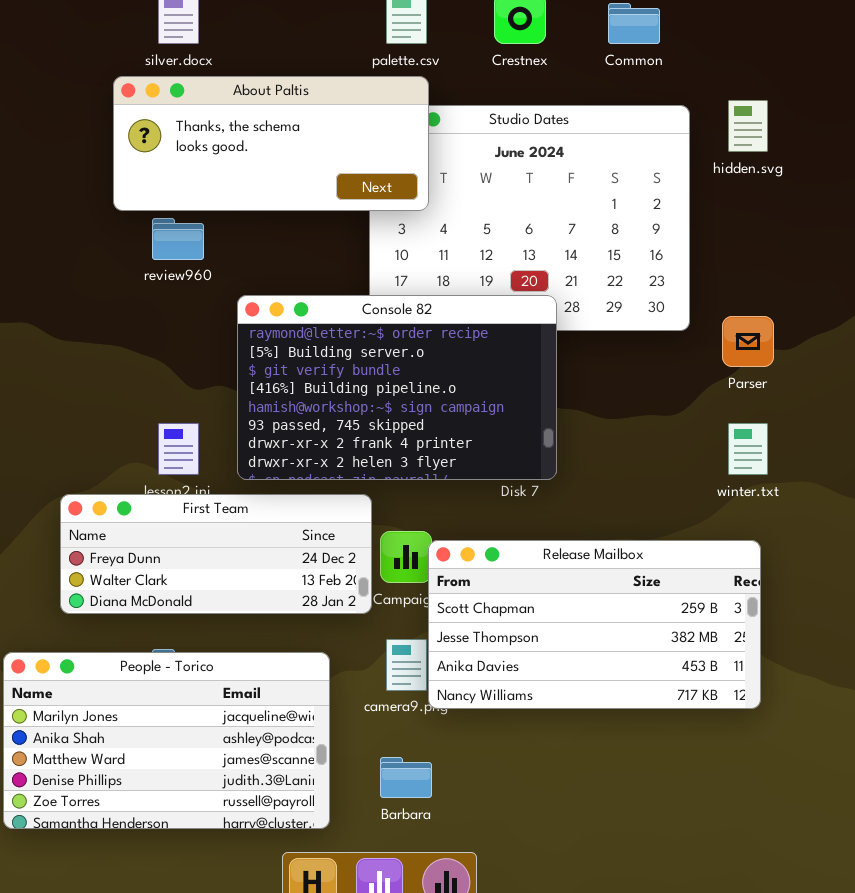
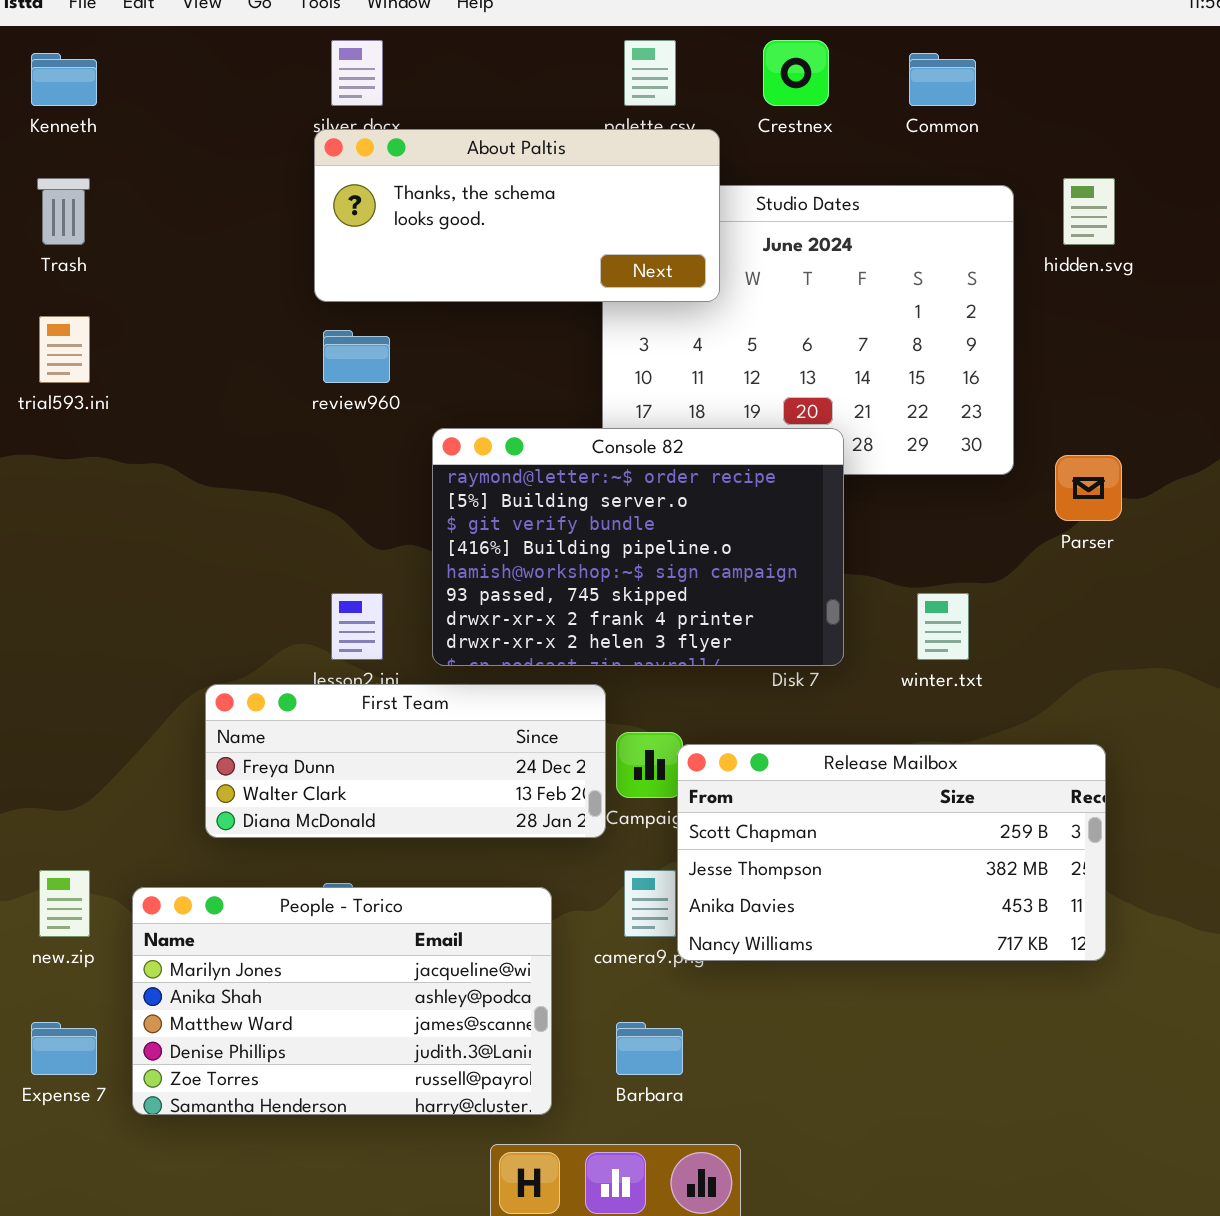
About Paltis: [113,76,429,211] -> [314,129,720,302], moved
winter.txt: [728,423,768,475] -> [917,593,969,660], moved

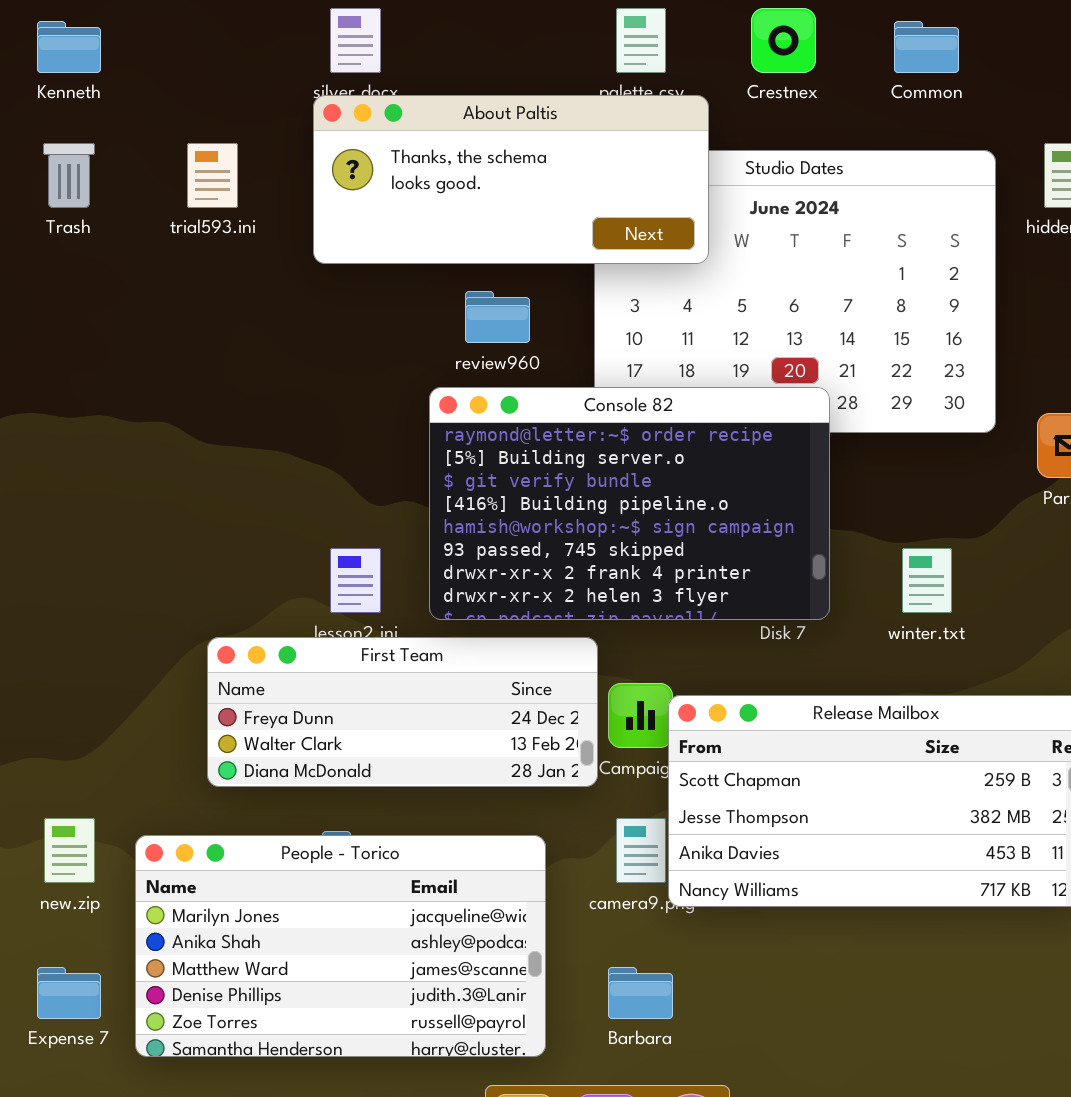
trial593.ini: [39,316,90,383] -> [187,143,238,208], moved
review960: [323,330,390,383] -> [465,291,530,343], moved

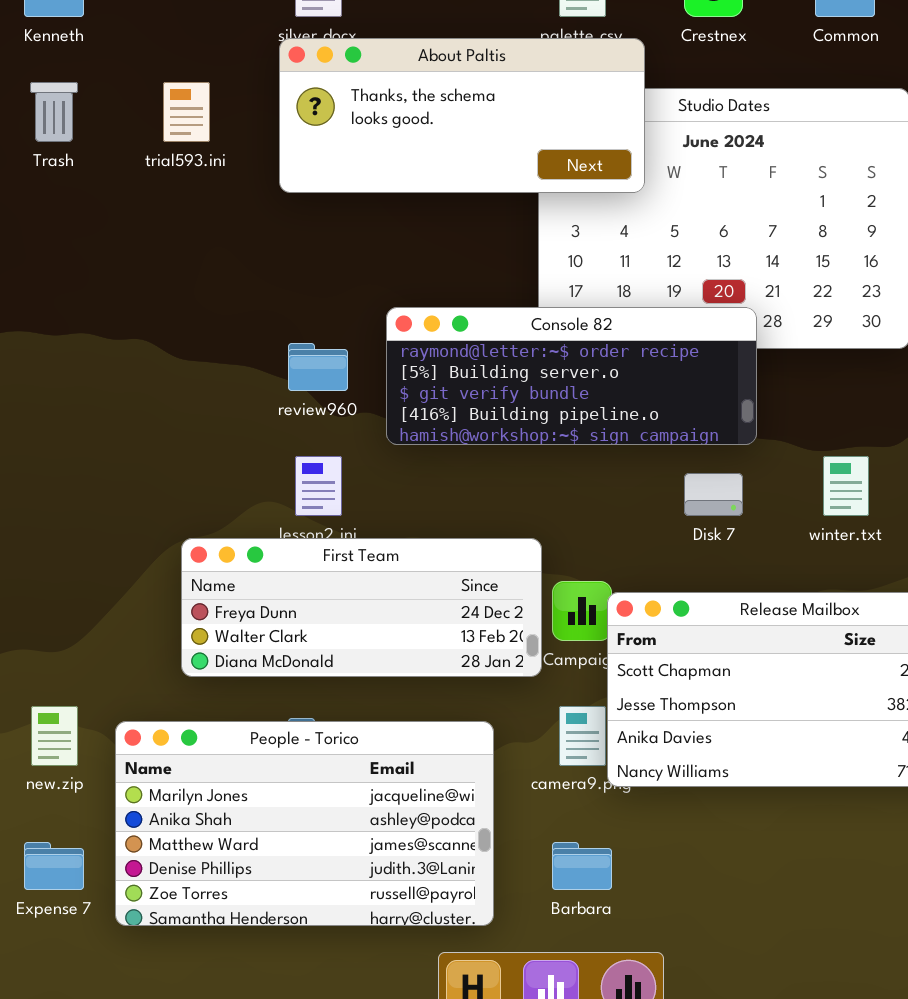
review960: [465,291,530,343] -> [288,343,348,391], moved
Console 82: [429,387,830,620] -> [386,307,757,445], resized

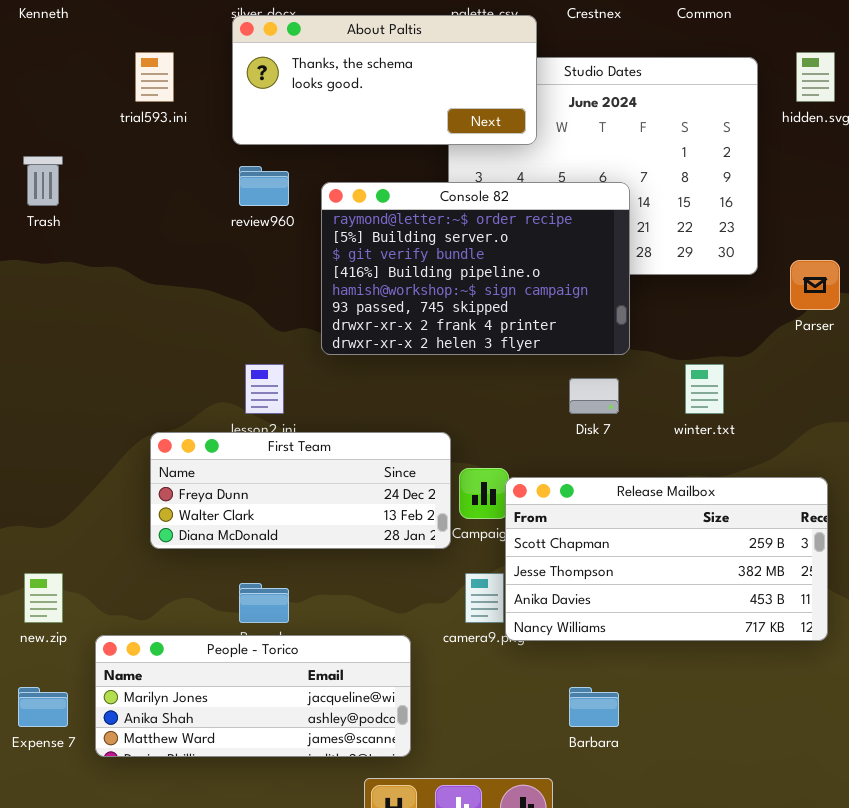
Trash: [30,82,78,142] -> [23,156,63,206], moved
Console 82: [386,307,757,445] -> [321,182,630,355], resized
review960: [288,343,348,391] -> [239,166,289,206], moved
People - Torico: [115,721,494,926] -> [95,635,411,757], resized
Barbara: [552,842,612,890] -> [569,687,619,727], moved

